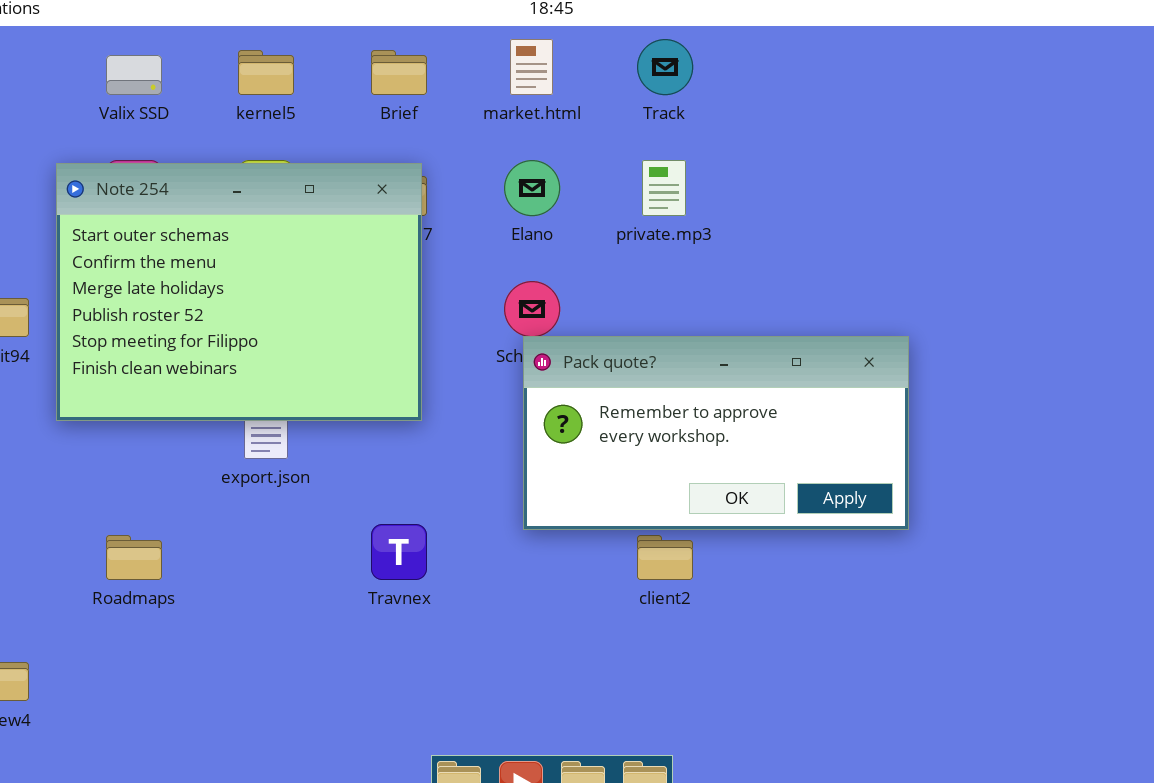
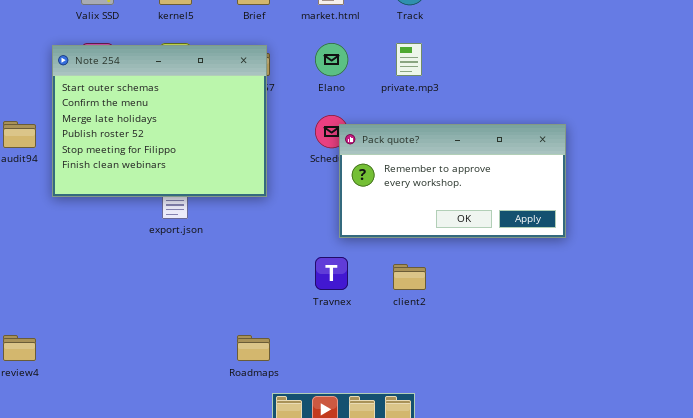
Pack quote?: [523,336,909,530] -> [339,124,566,238], moved
Travnex: [371,524,427,580] -> [315,257,348,290], moved
Roadmaps: [106,535,162,580] -> [237,335,270,361], moved

